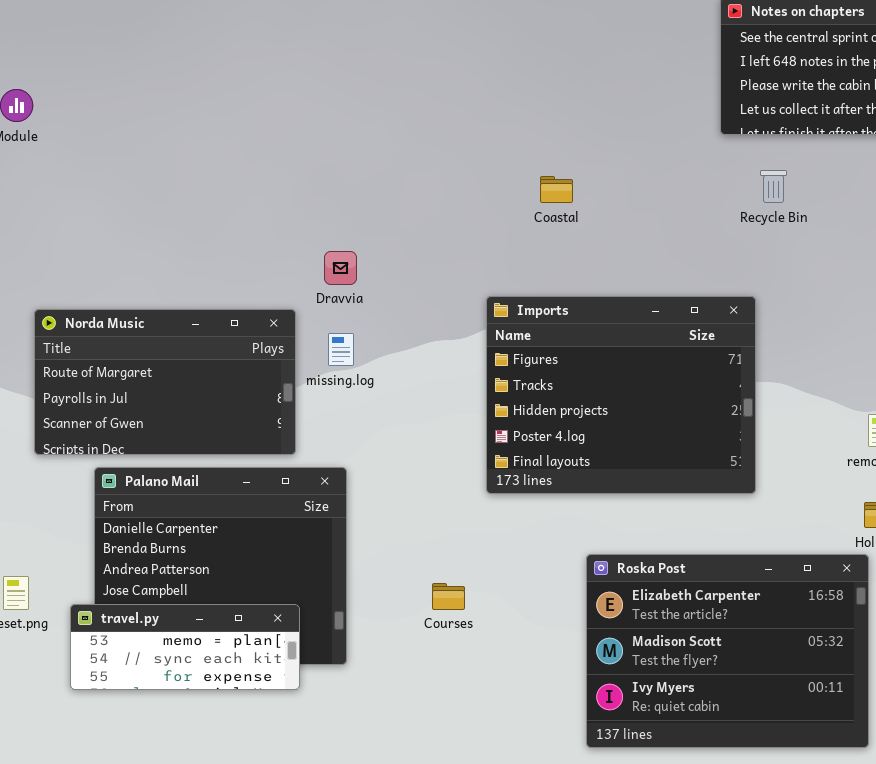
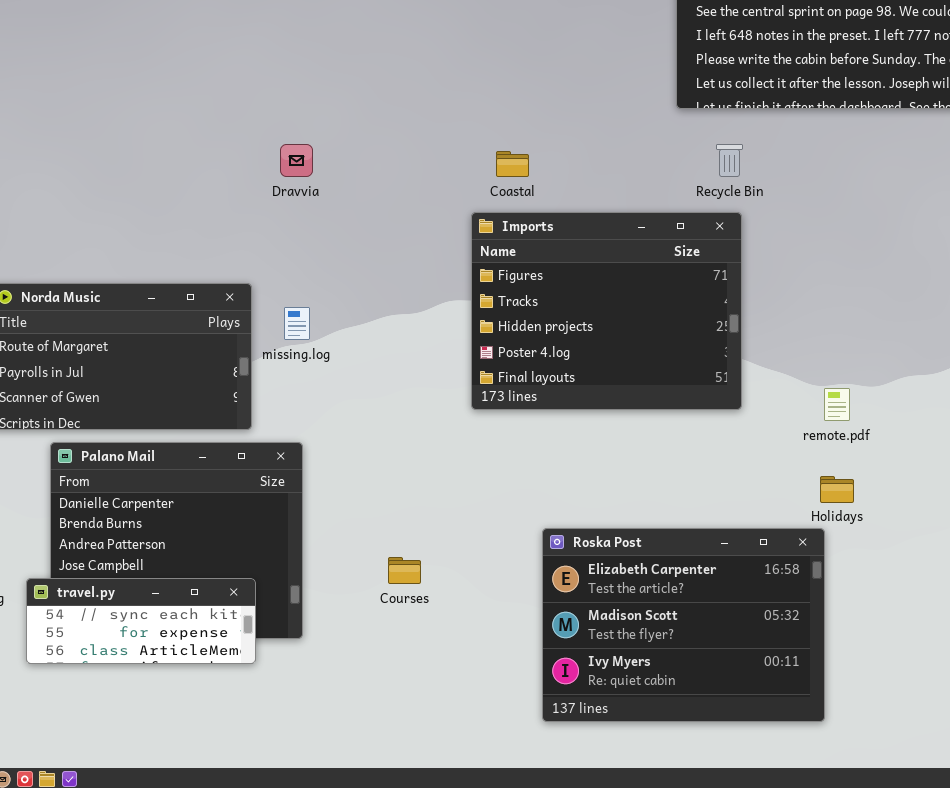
Dravvia: [324,251,357,285] -> [280,144,313,177], moved
Imports: [486,296,756,494] -> [471,212,742,410], moved
travel.py: [70,604,300,690] -> [26,578,256,664], scrolled down 1 row

